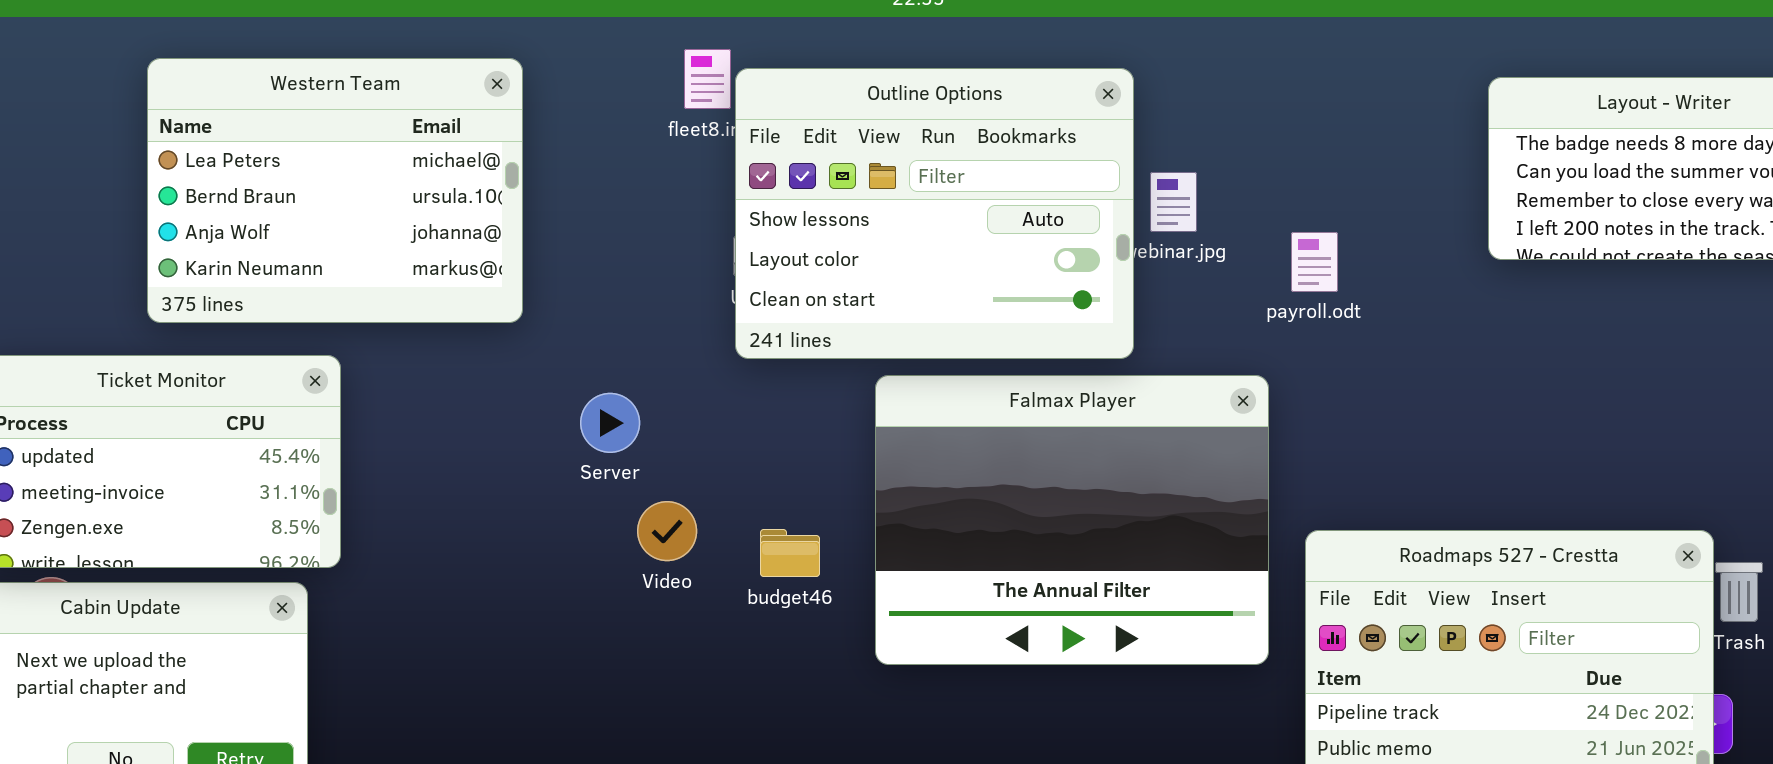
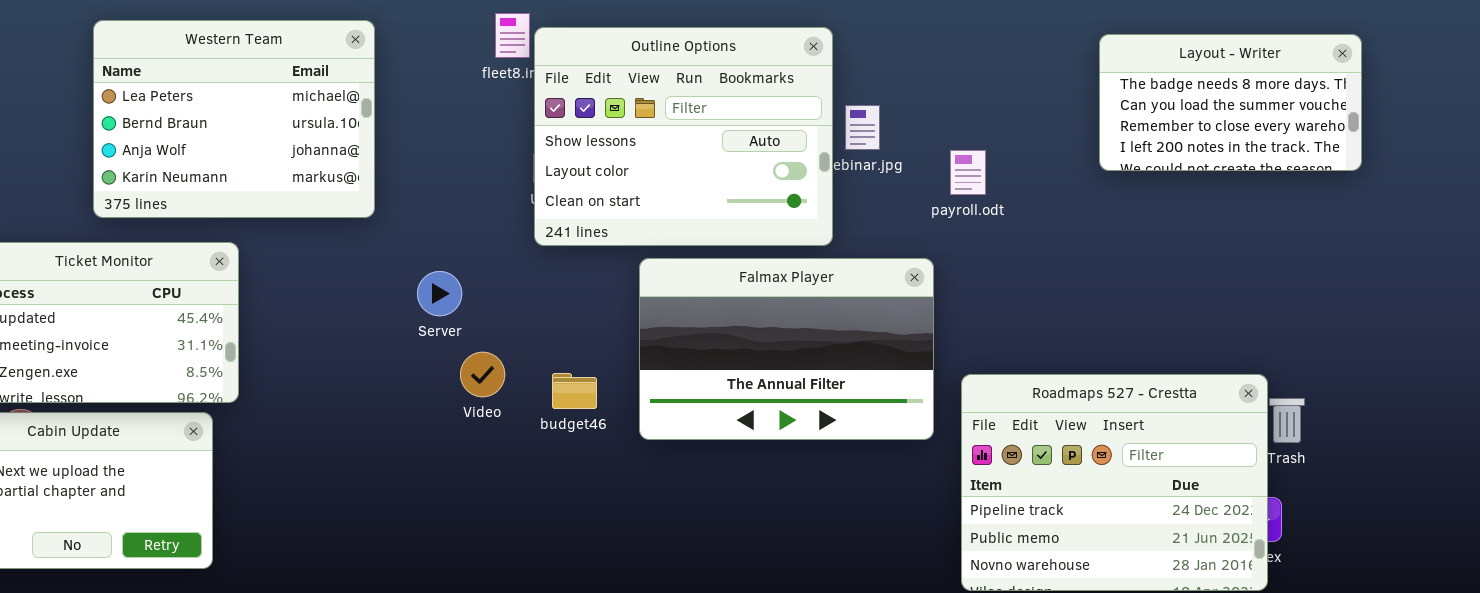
Falmax Player: [875,375,1269,665] -> [639,258,934,440], resized

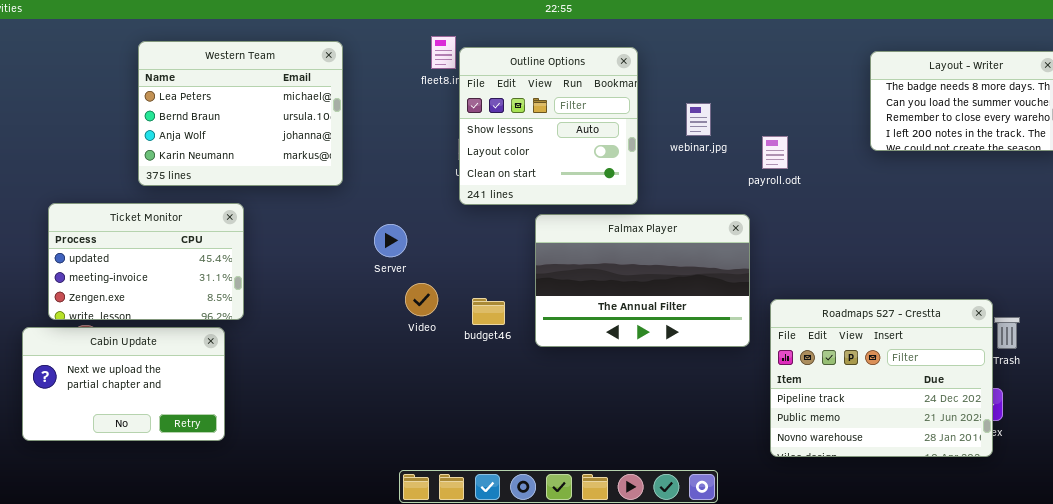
Outline Options: [534,27,833,246] -> [459,47,638,205], resized

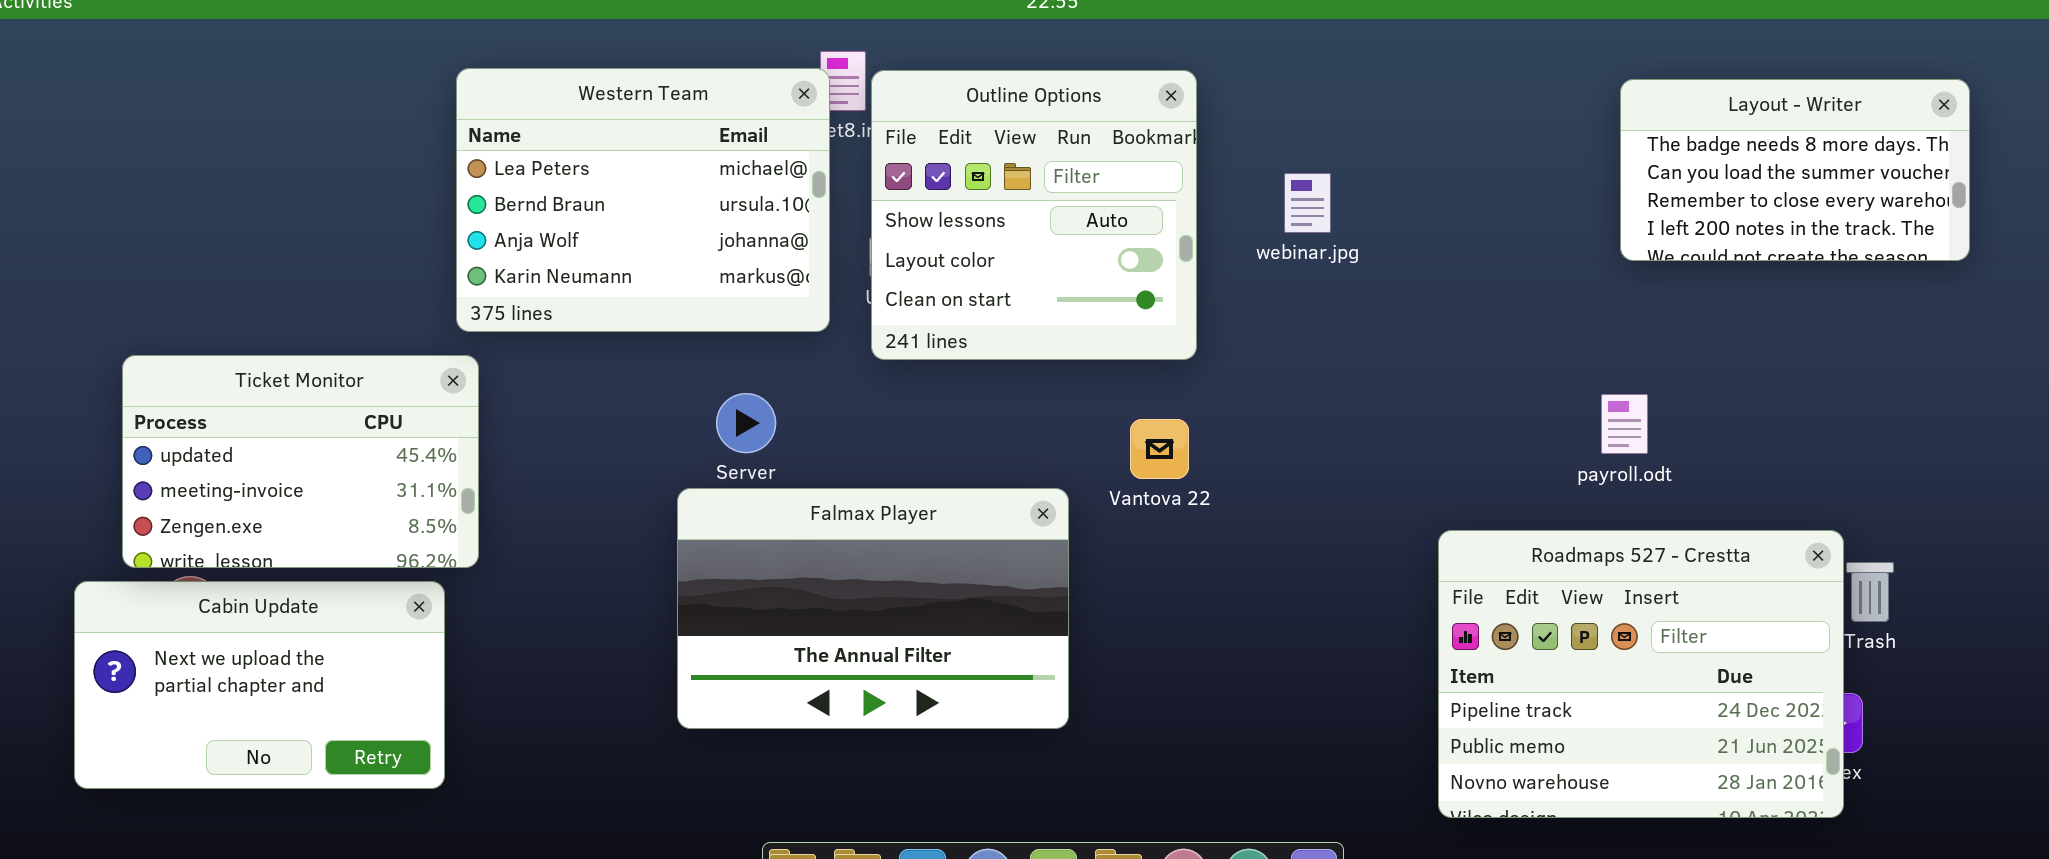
Western Team: [138,41,343,186] -> [456,68,830,332], moved
payroll.odt: [762,136,788,169] -> [1601,394,1648,454], moved
Falmax Player: [535,214,750,347] -> [677,488,1069,729], moved

